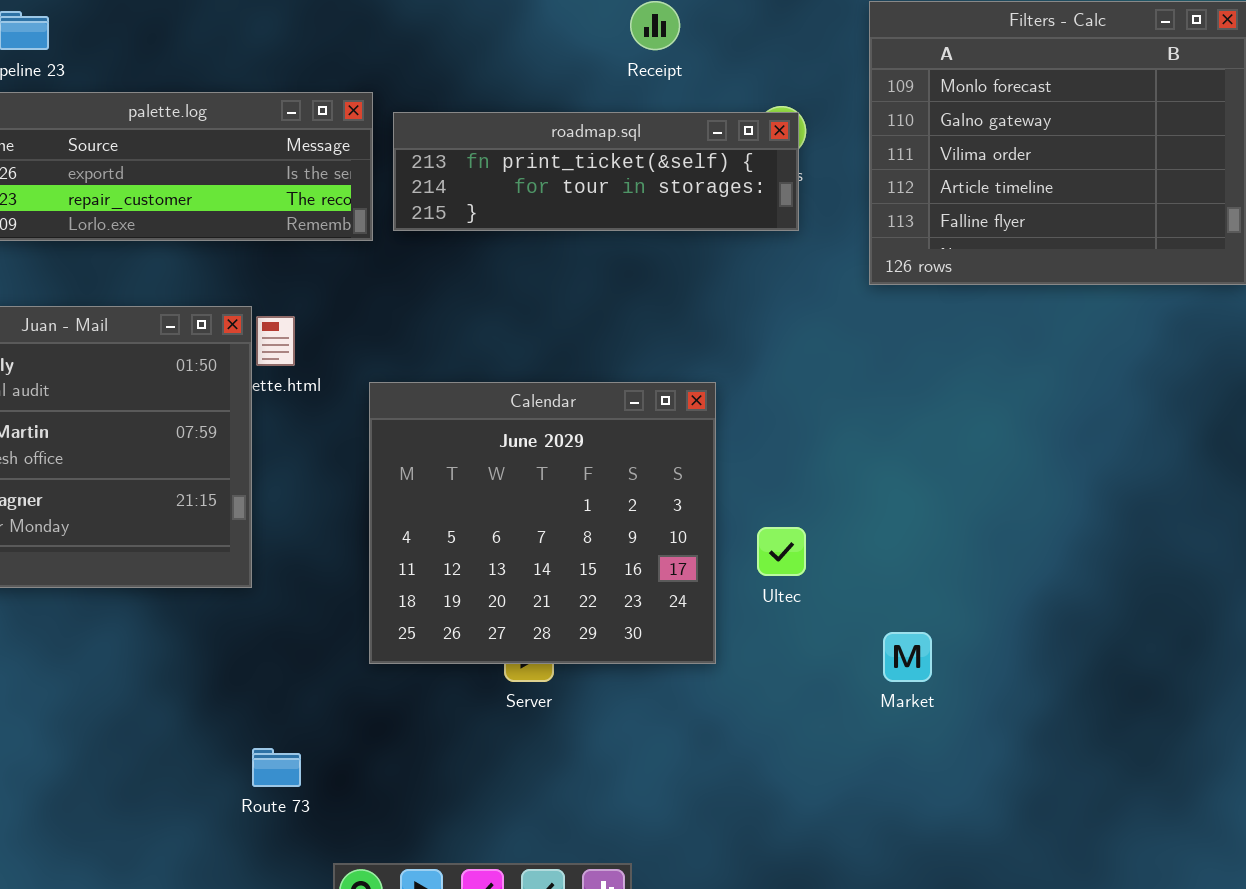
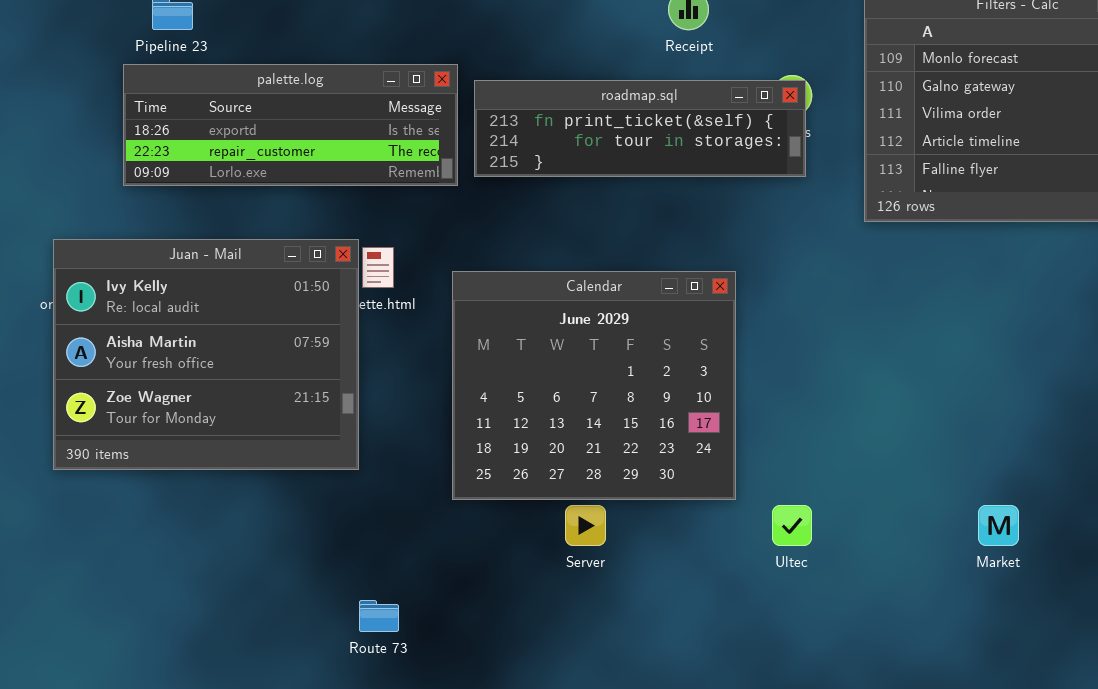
Calendar: [369,382,716,664] -> [452,271,736,500], moved
Ultec: [757,527,806,576] -> [772,505,812,546], moved
Market: [883,632,932,682] -> [978,505,1019,546], moved

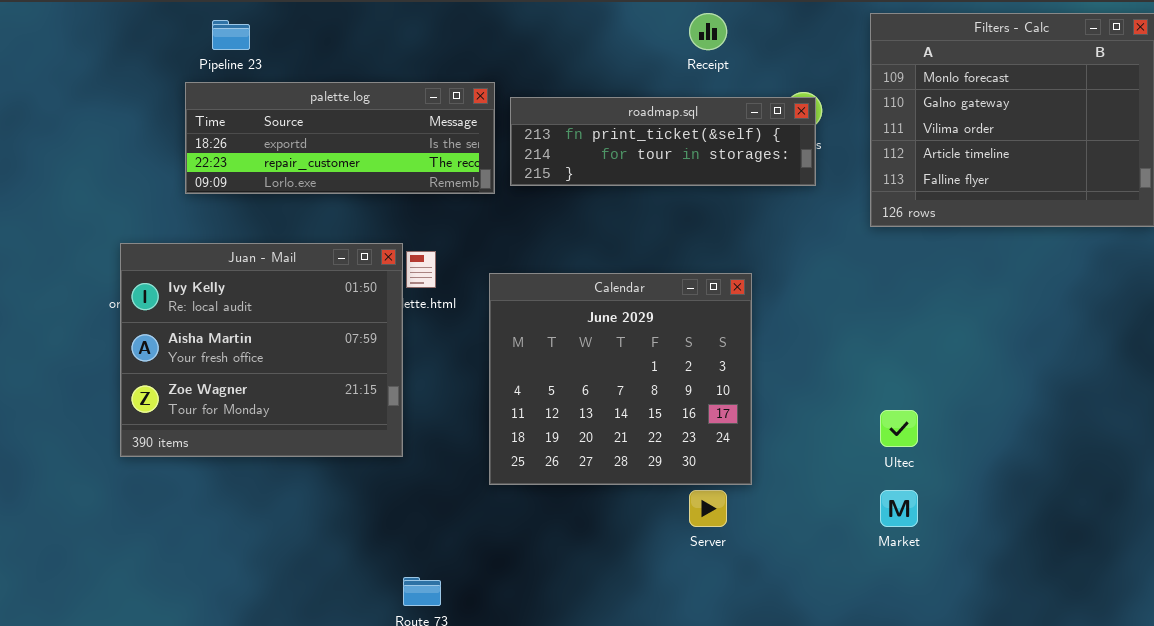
Server: [565,505,606,546] -> [689,490,727,527], moved
Ultec: [772,505,812,546] -> [880,410,918,447], moved
Market: [978,505,1019,546] -> [880,490,918,527], moved

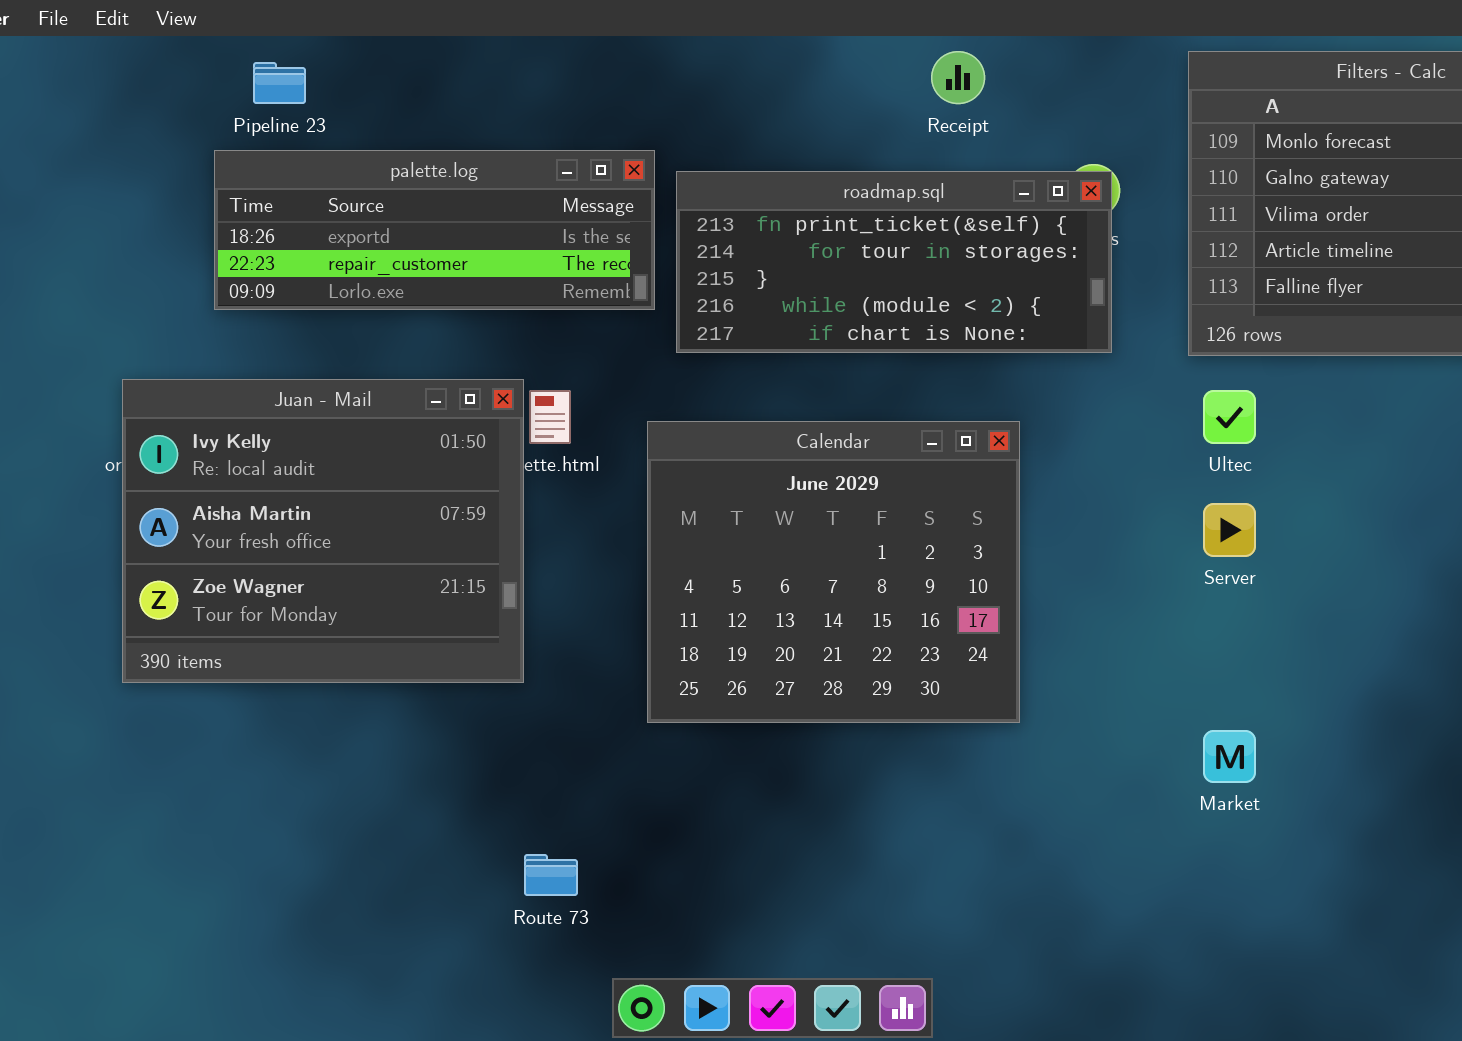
roadmap.sql: [510,97,816,186] -> [676,171,1112,353], resized
Ultec: [880,410,918,447] -> [1203,390,1256,444], moved
Server: [689,490,727,527] -> [1203,503,1256,557], moved

